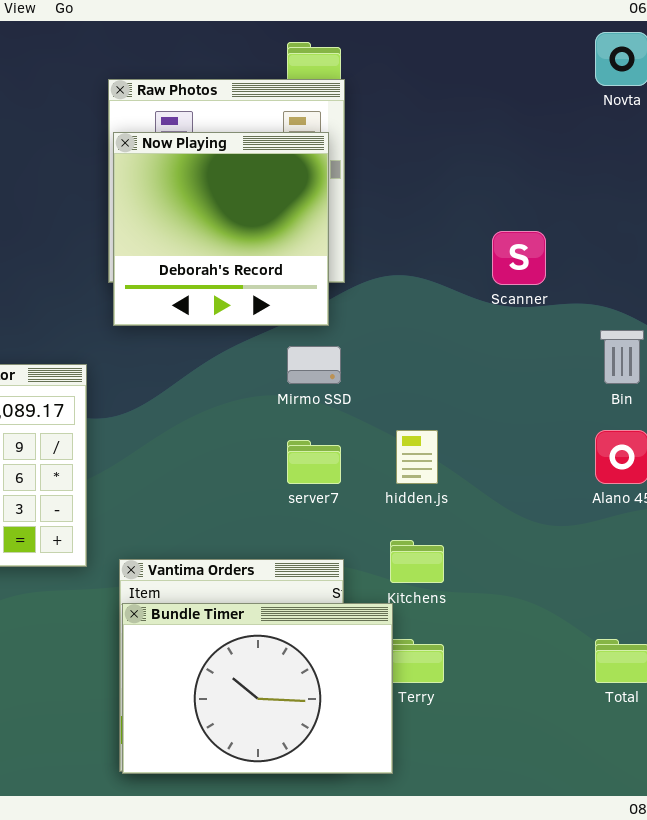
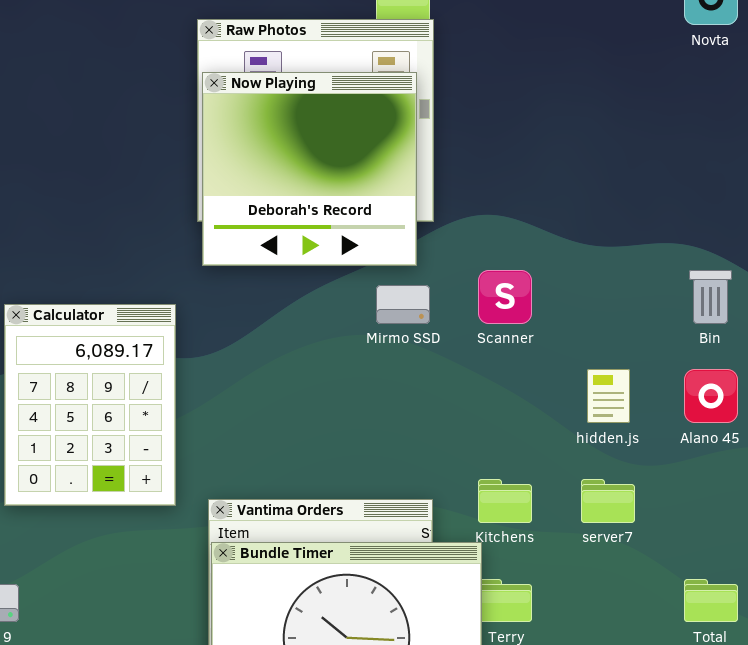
Scanner: [492,231,546,285] -> [478,270,532,324], moved
hidden.js: [396,430,438,484] -> [587,369,630,423], moved
server7: [287,440,341,484] -> [581,479,635,523], moved

